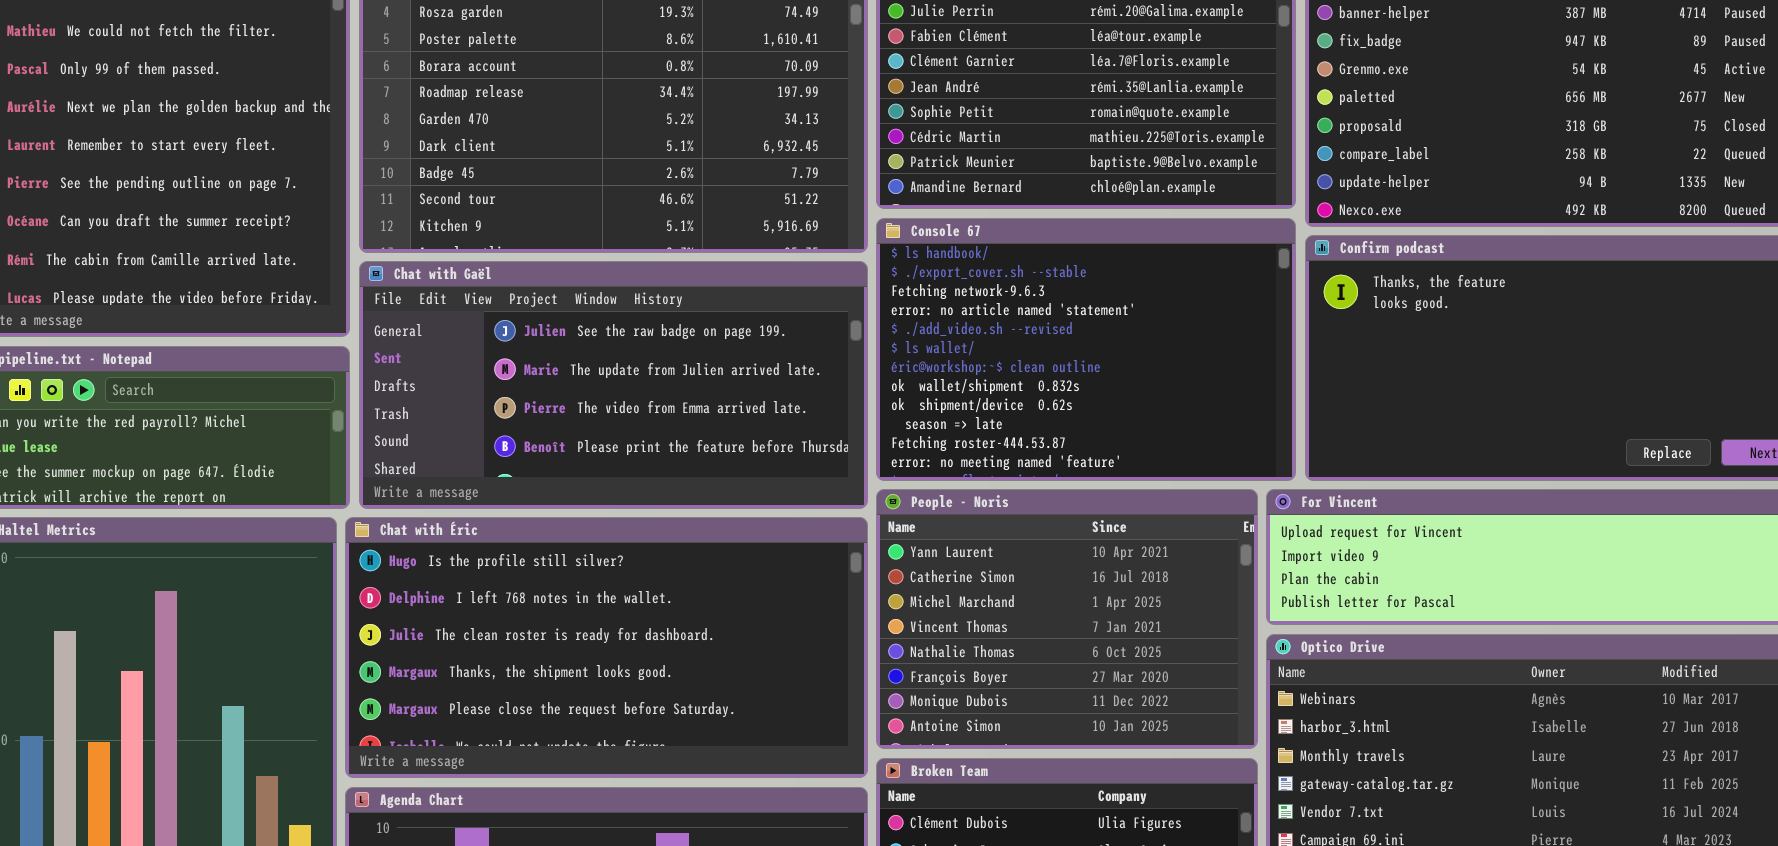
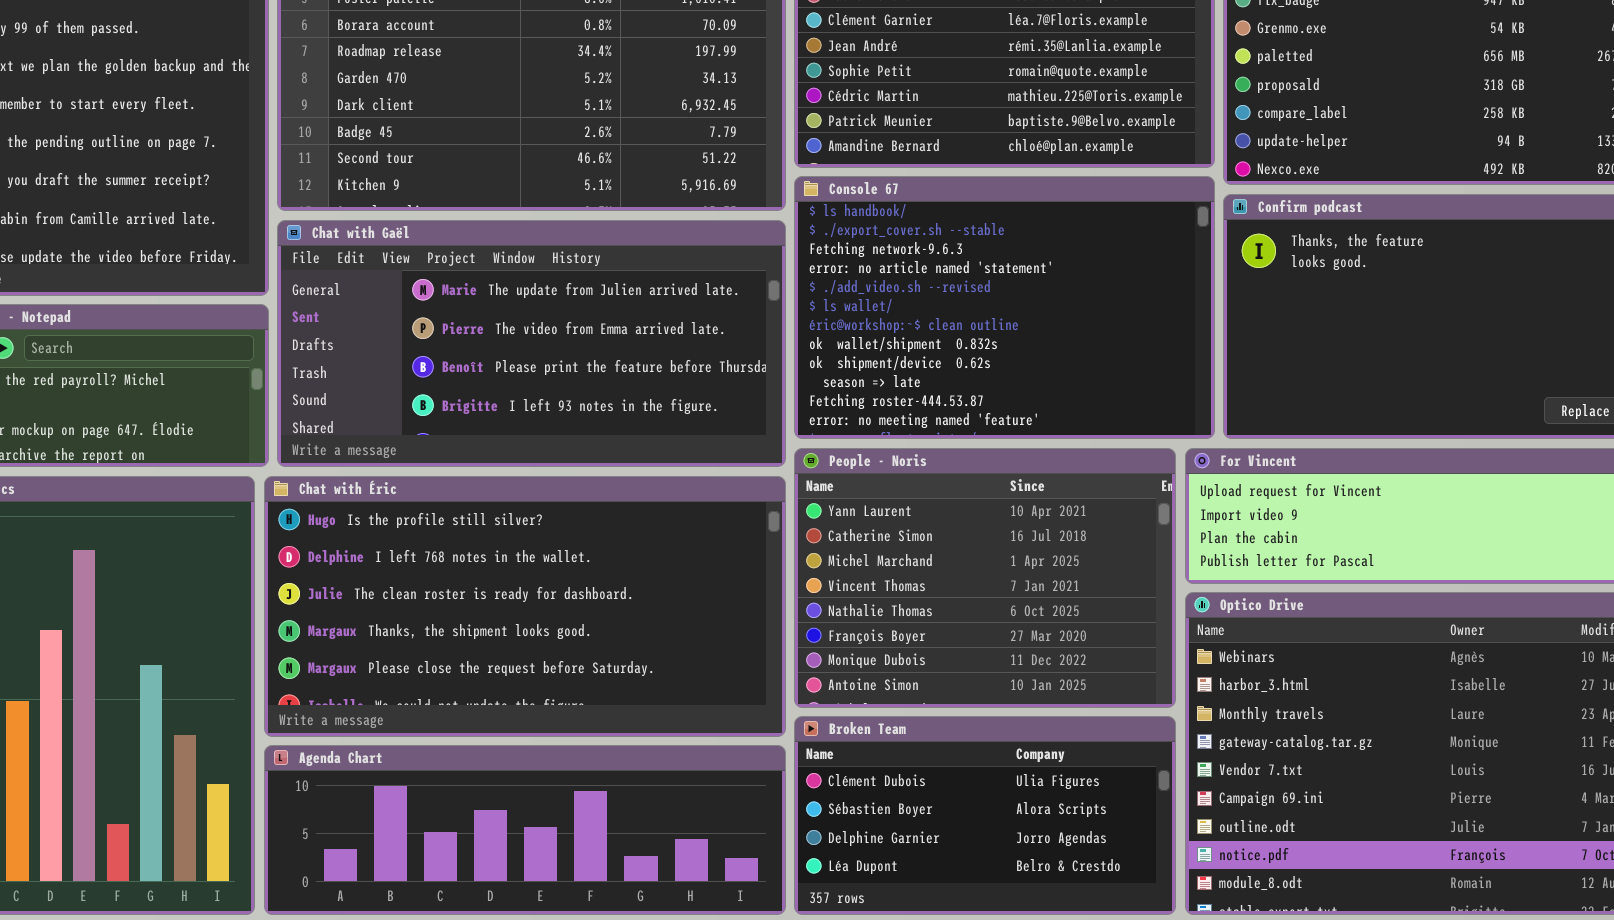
Chat with Gaël: [359,261,868,509] -> [277,220,786,467], scrolled down 1 row

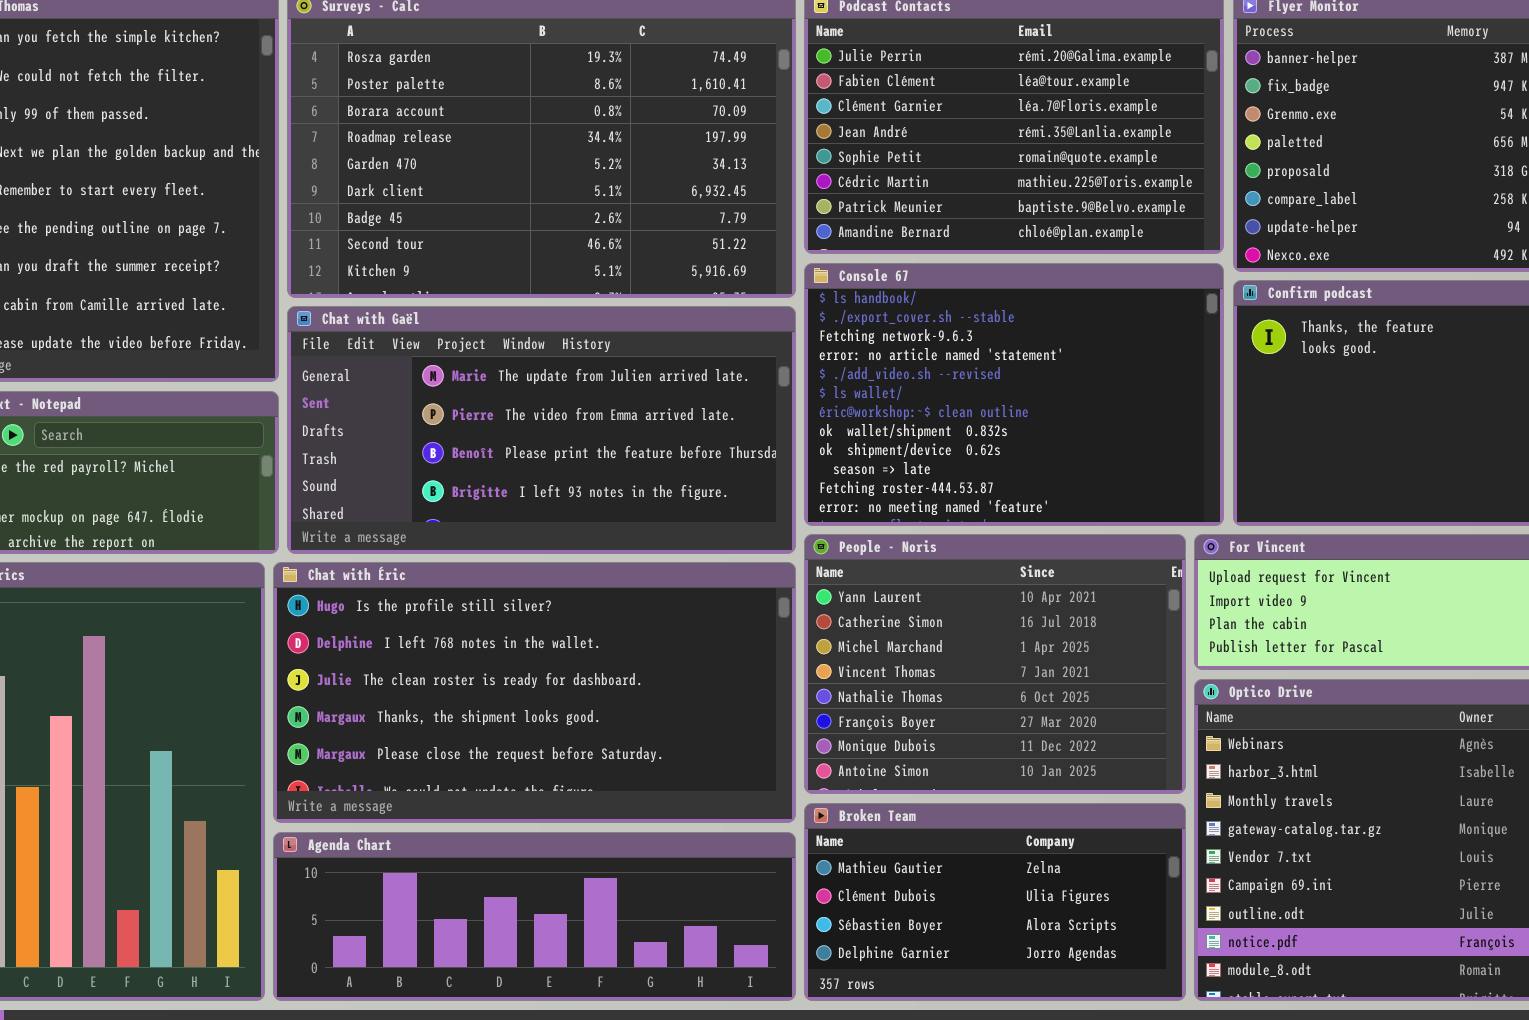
Broken Team: [794,716,1176,915] -> [804,803,1186,1001], scrolled up 1 row

